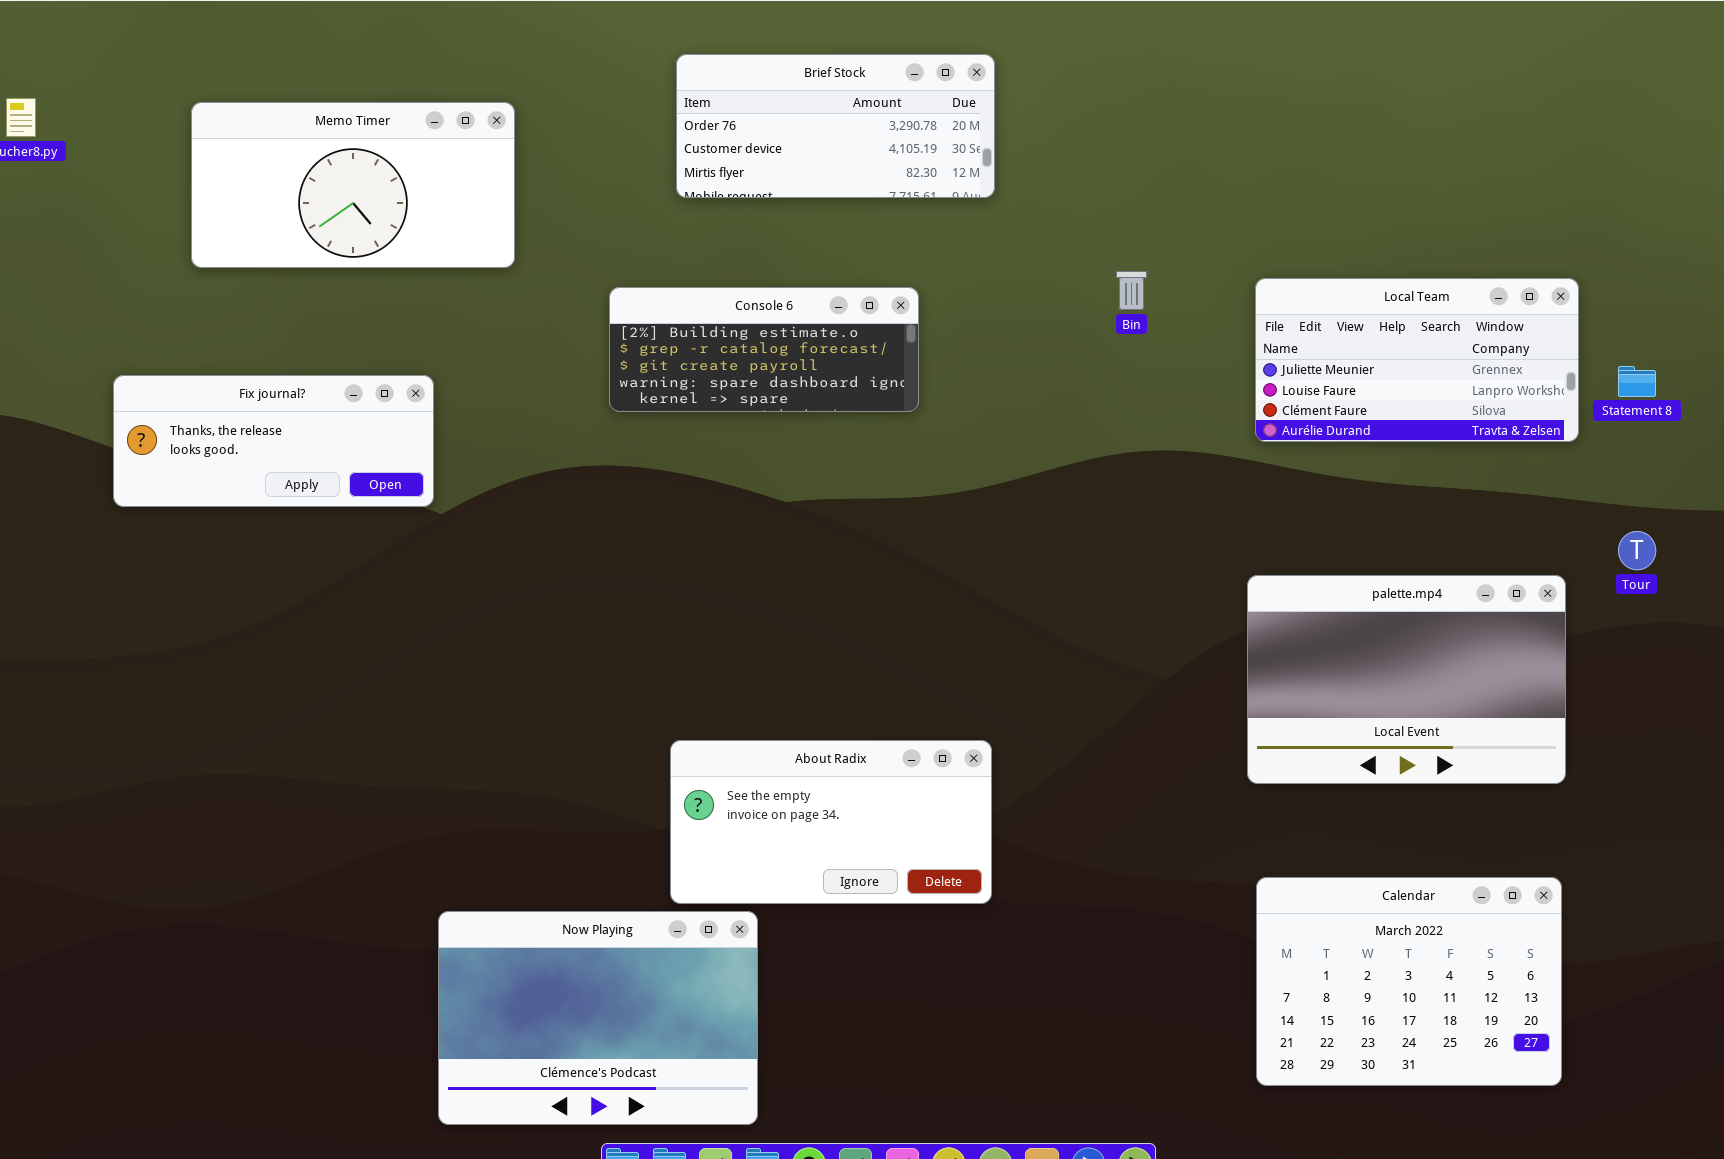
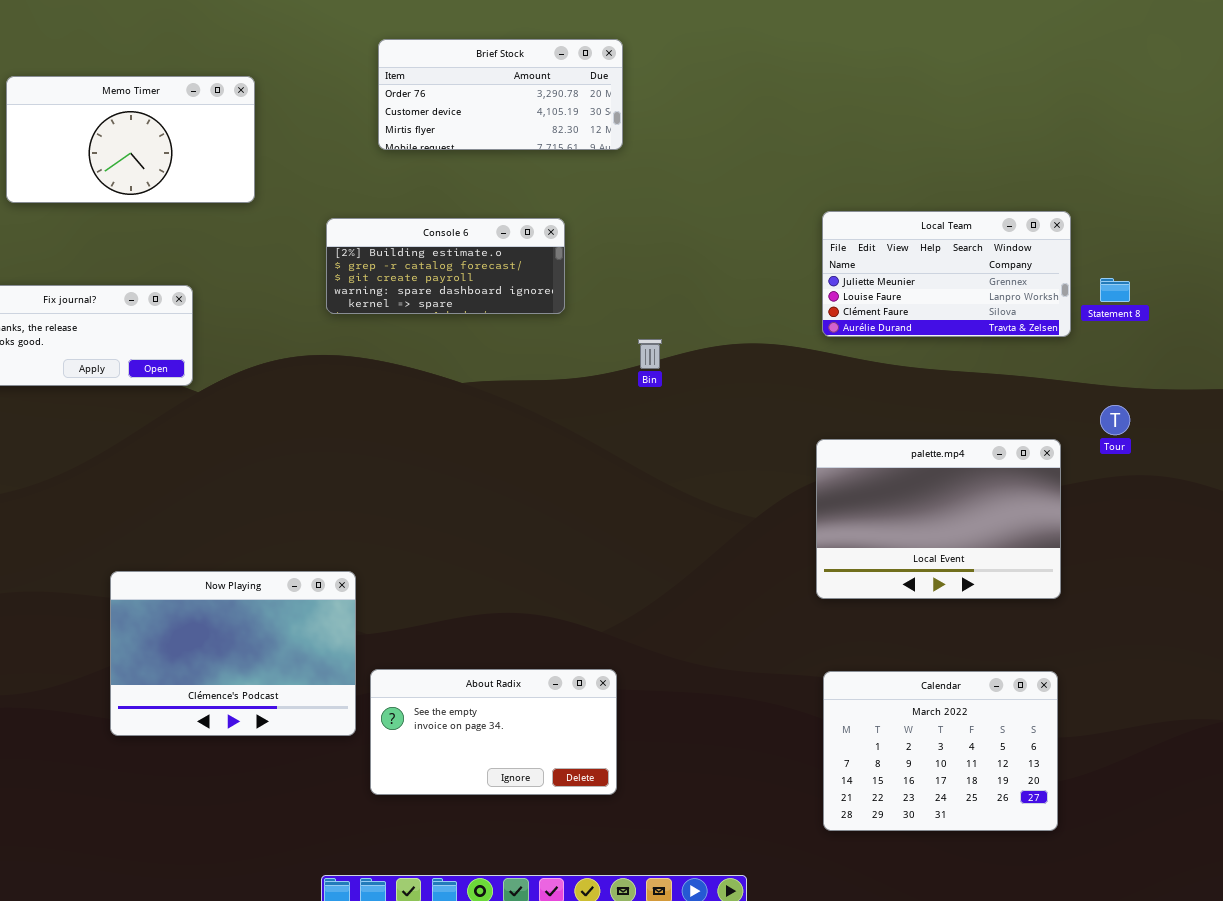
Bin: [1116,271,1147,310] -> [638,339,662,369], moved
About Radix: [670,740,992,904] -> [370,669,617,795], moved
Now Playing: [438,911,758,1125] -> [110,571,356,736], moved

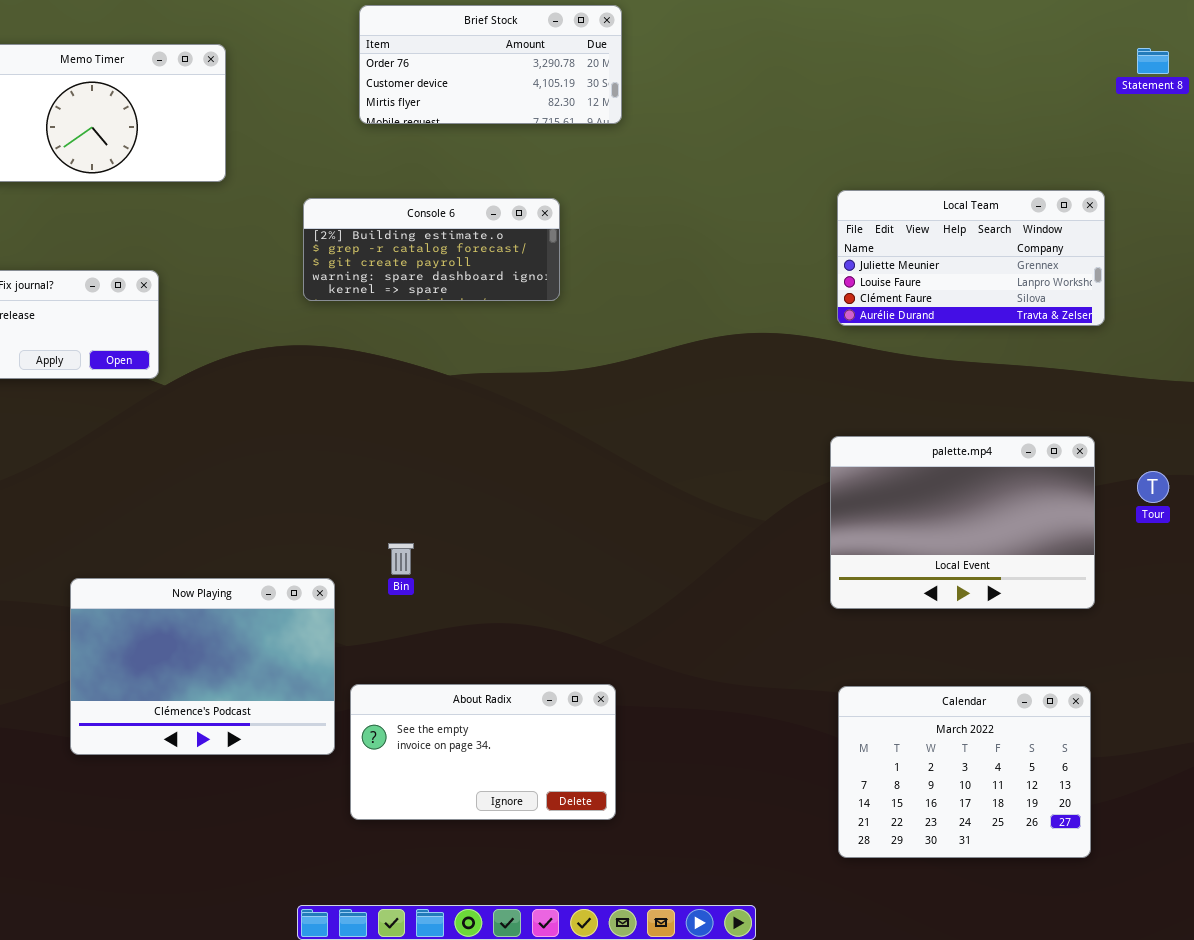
Statement 8: [1100,278,1130,302] -> [1137,48,1169,74], moved
Bin: [638,339,662,369] -> [388,543,414,575], moved
Tour: [1100,405,1130,435] -> [1137,471,1169,503], moved

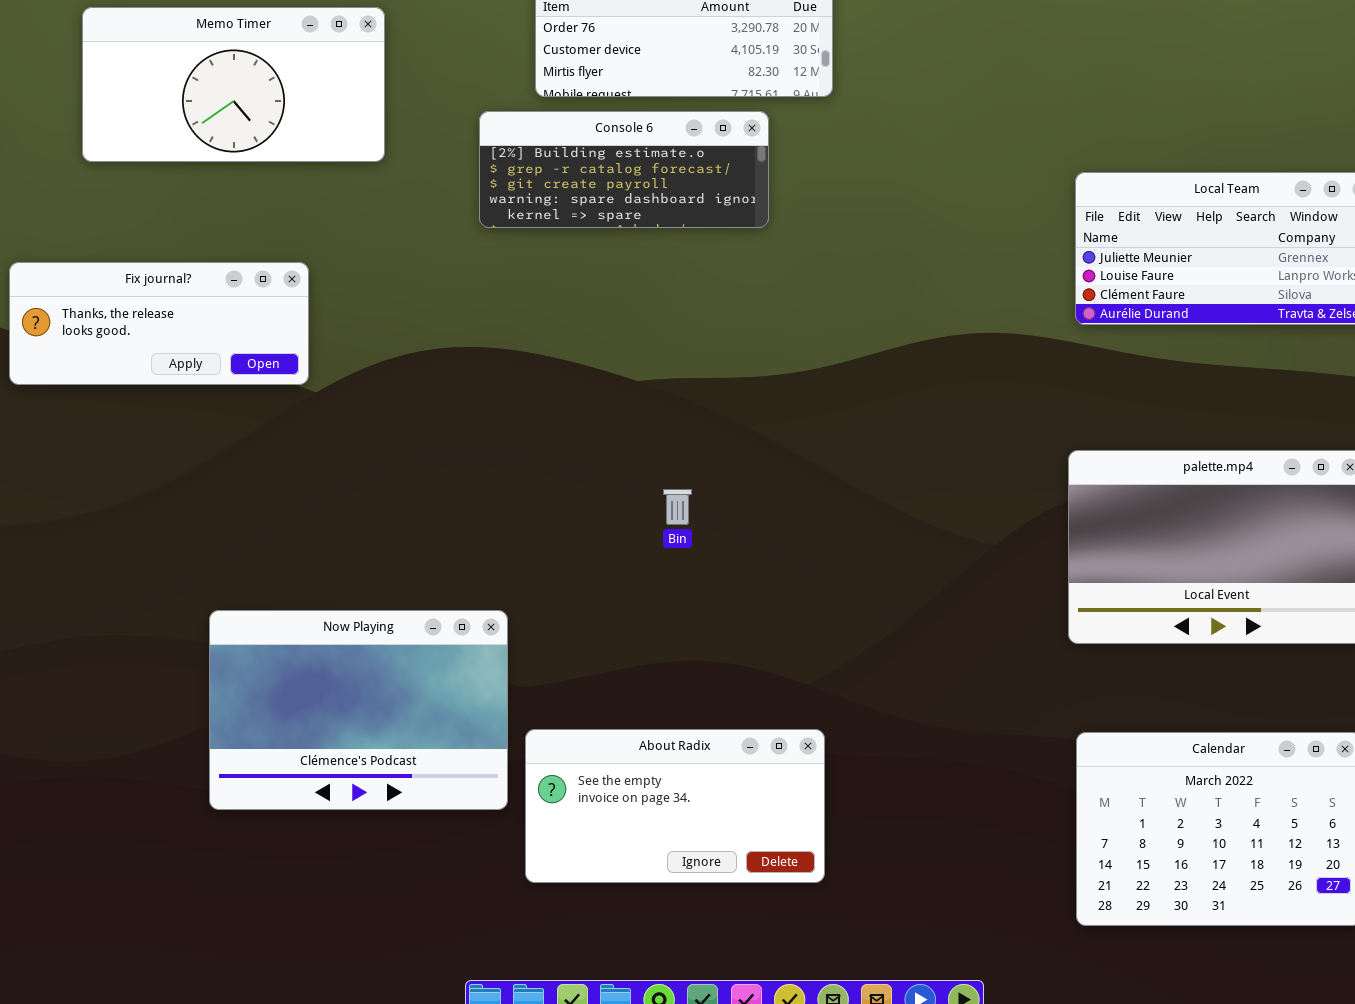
Console 6: [303,198,560,301] -> [479,111,769,228], moved
Bin: [388,543,414,575] -> [663,489,692,525], moved

